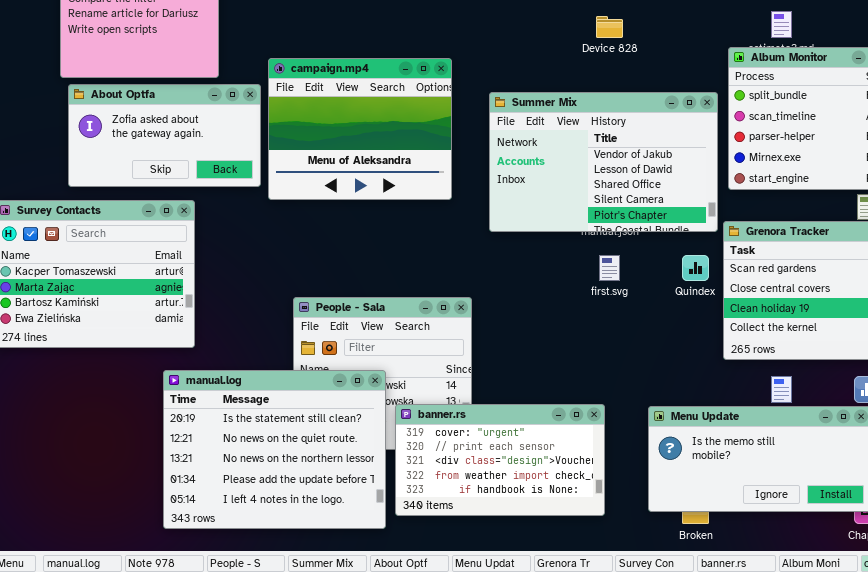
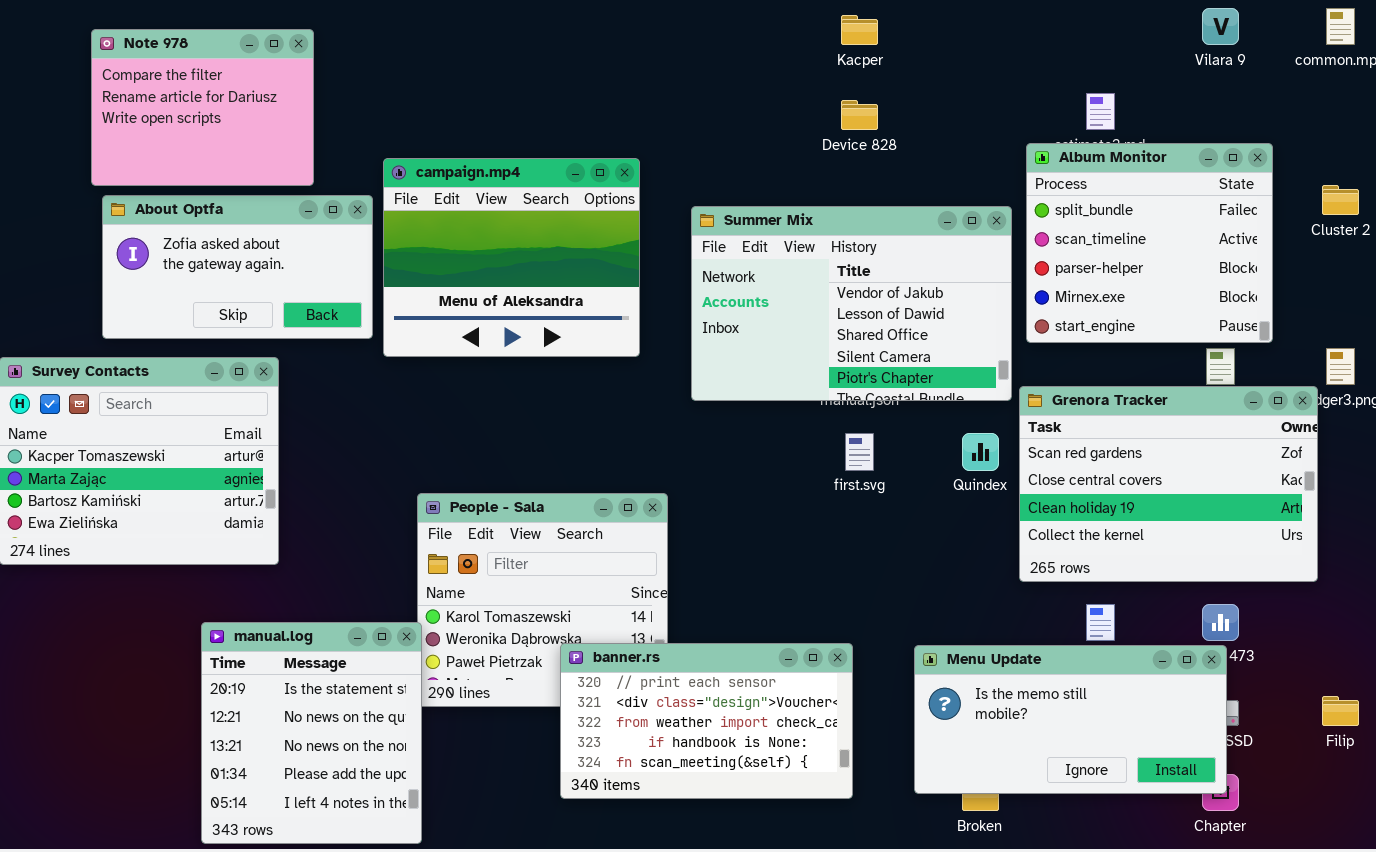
manual.log: [163,370,386,529] -> [201,622,422,844], moved, resized
banner.rs: [395,404,605,516] -> [560,643,853,799], scrolled down 1 row

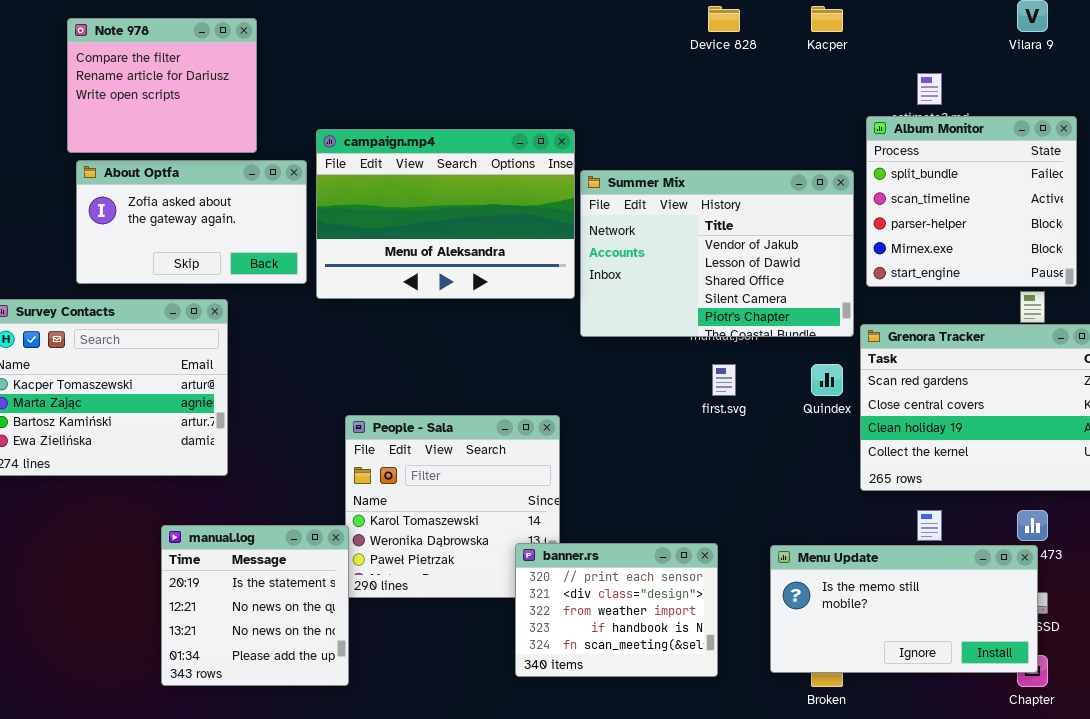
Kacper: [841,15,878,45] -> [811,6,843,32], moved
Device 828: [841,100,878,130] -> [708,6,740,32], moved
campaign.mp4: [383,158,640,357] -> [316,129,575,299], resized
manual.log: [201,622,422,844] -> [161,525,349,686], resized
banner.rs: [560,643,853,799] -> [515,543,718,677], resized

